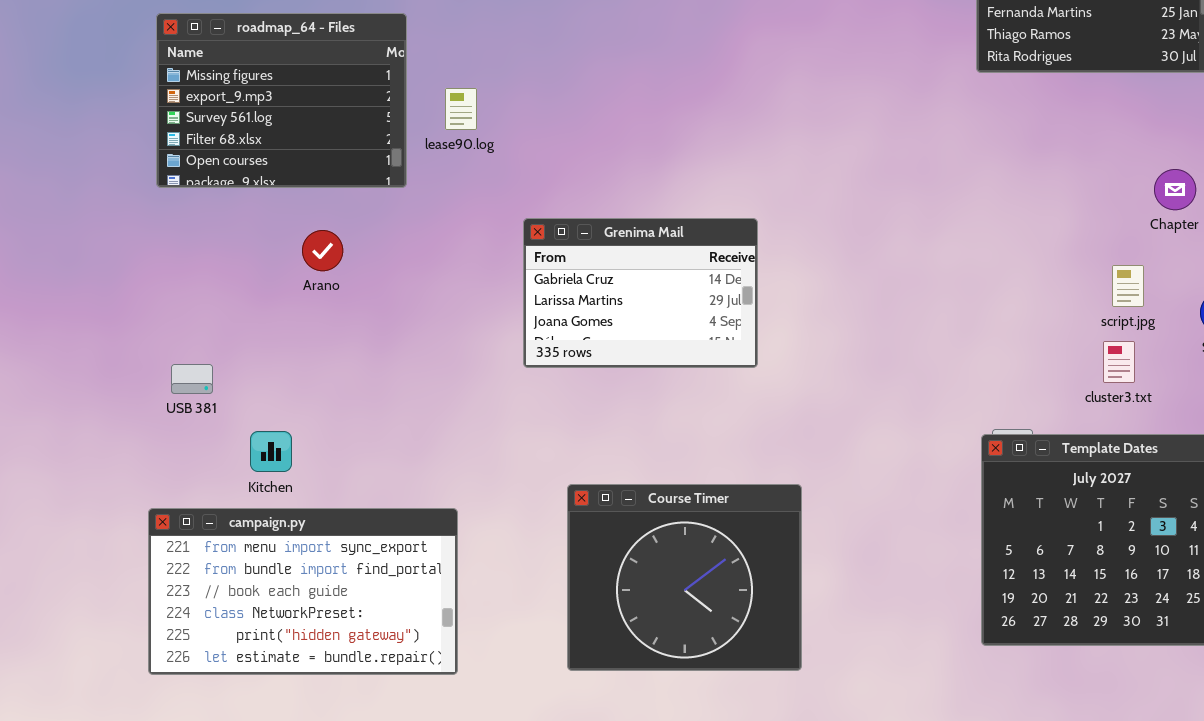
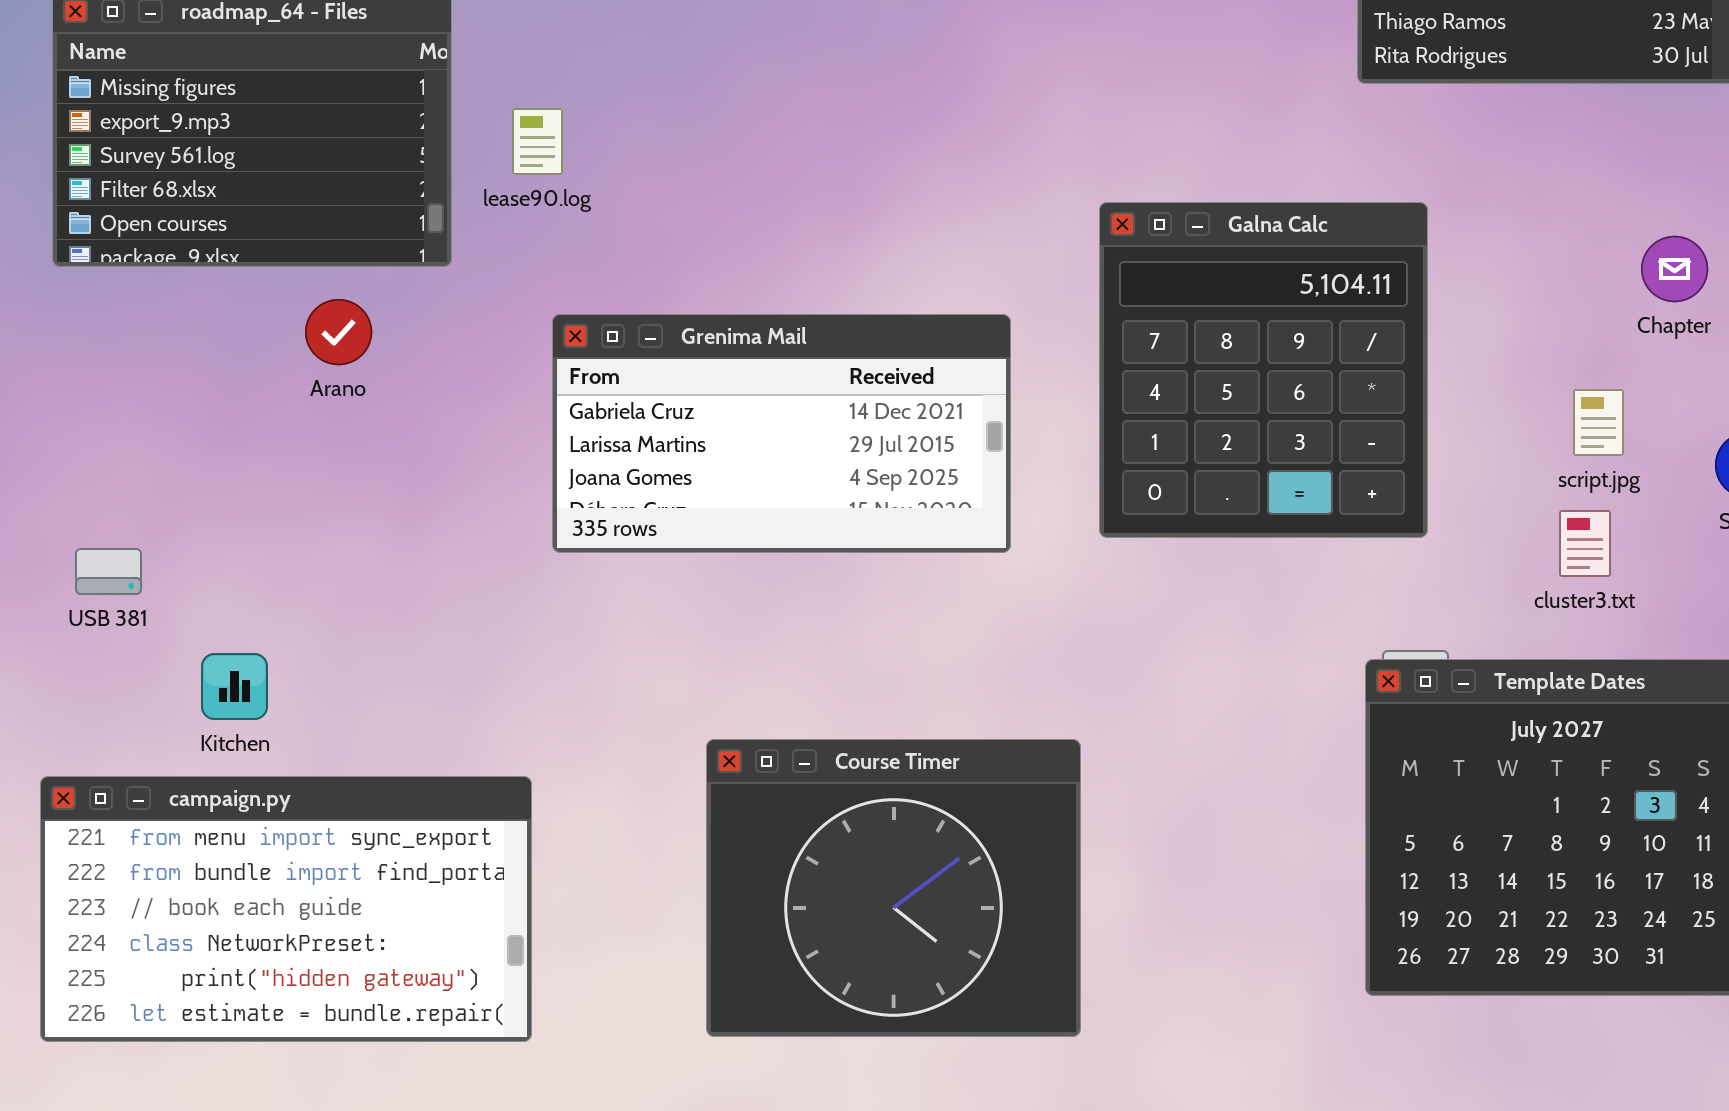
Galna Calc: none -> [1099,202,1428,538], opened
Grenima Mail: [523,218,758,368] -> [552,314,1011,553], resized
Arano: [302,230,343,271] -> [305,299,372,365], moved

